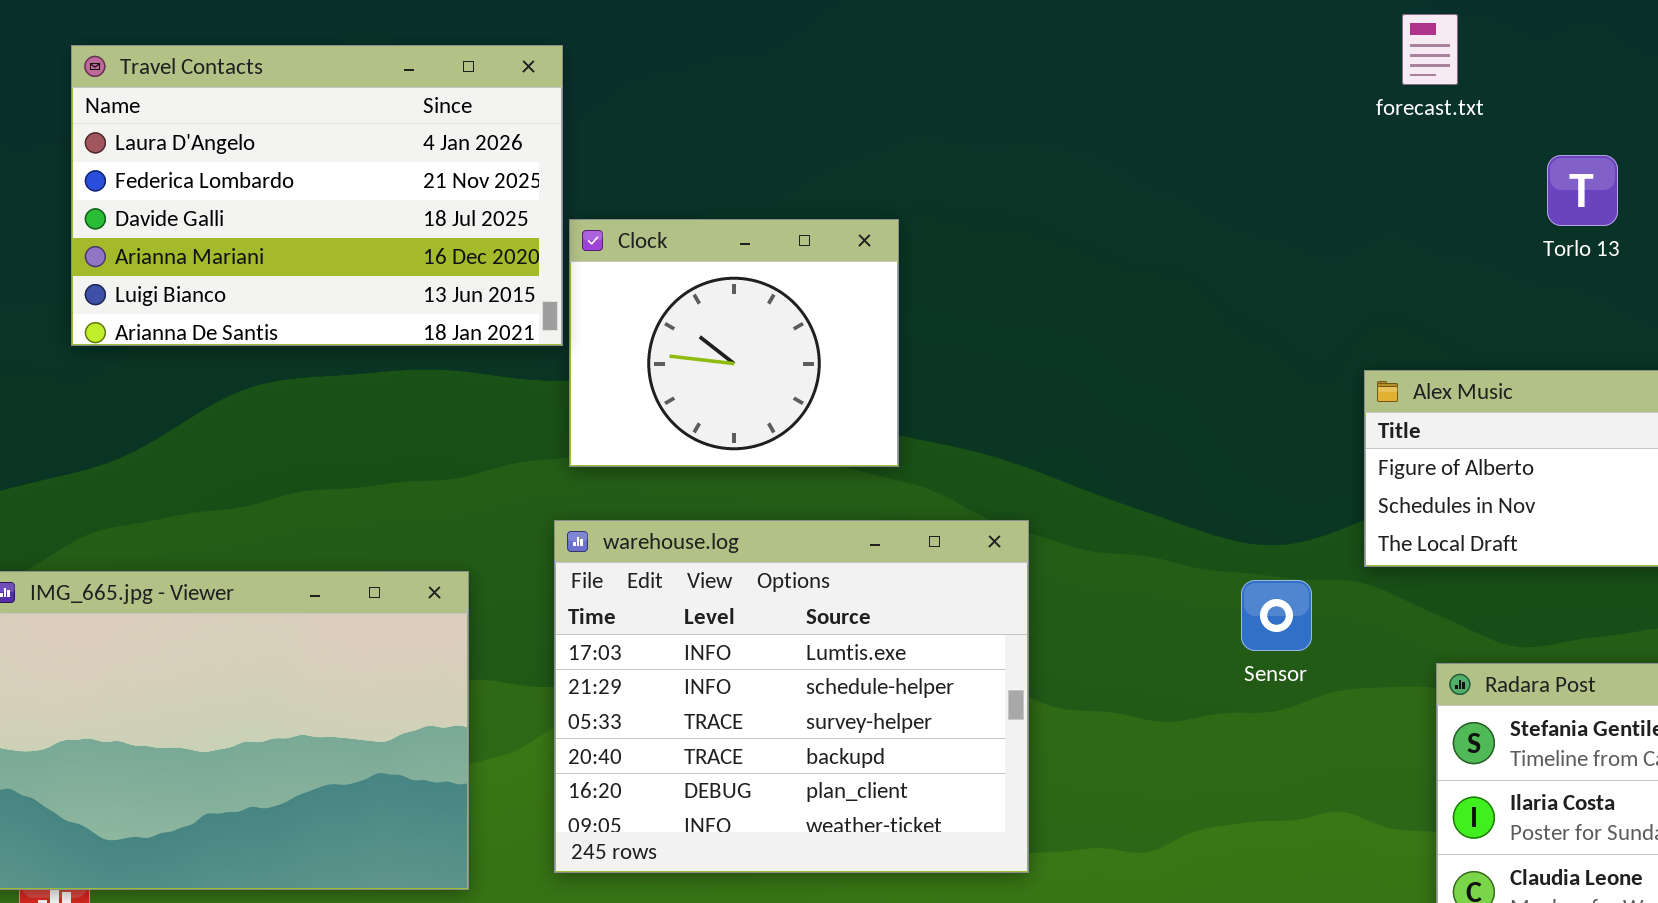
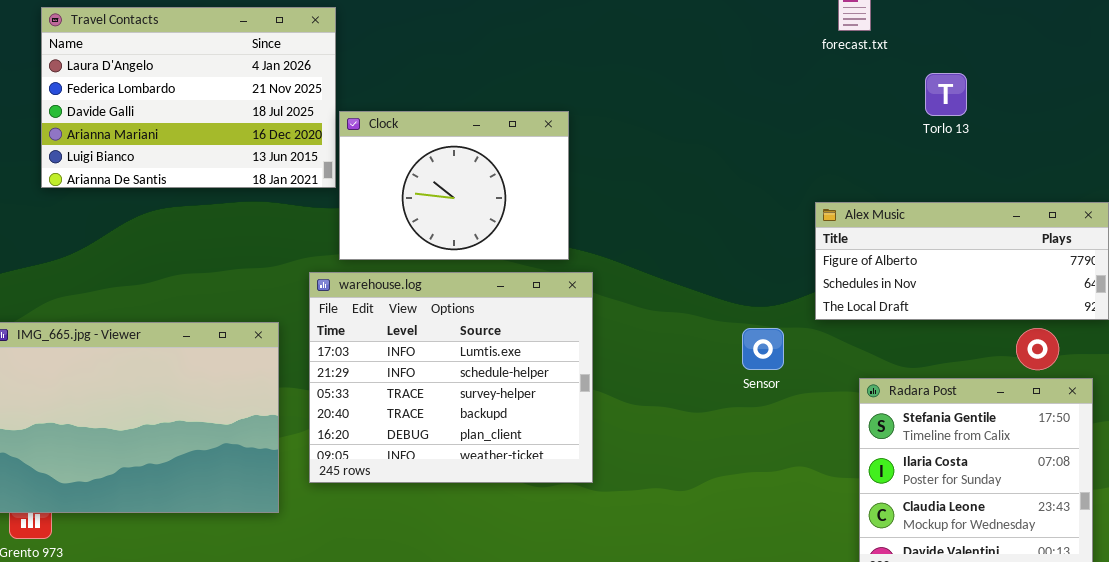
Clock: [569,219,899,467] -> [339,111,569,260], resized
warehouse.log: [554,520,1029,873] -> [309,272,593,483], moved

